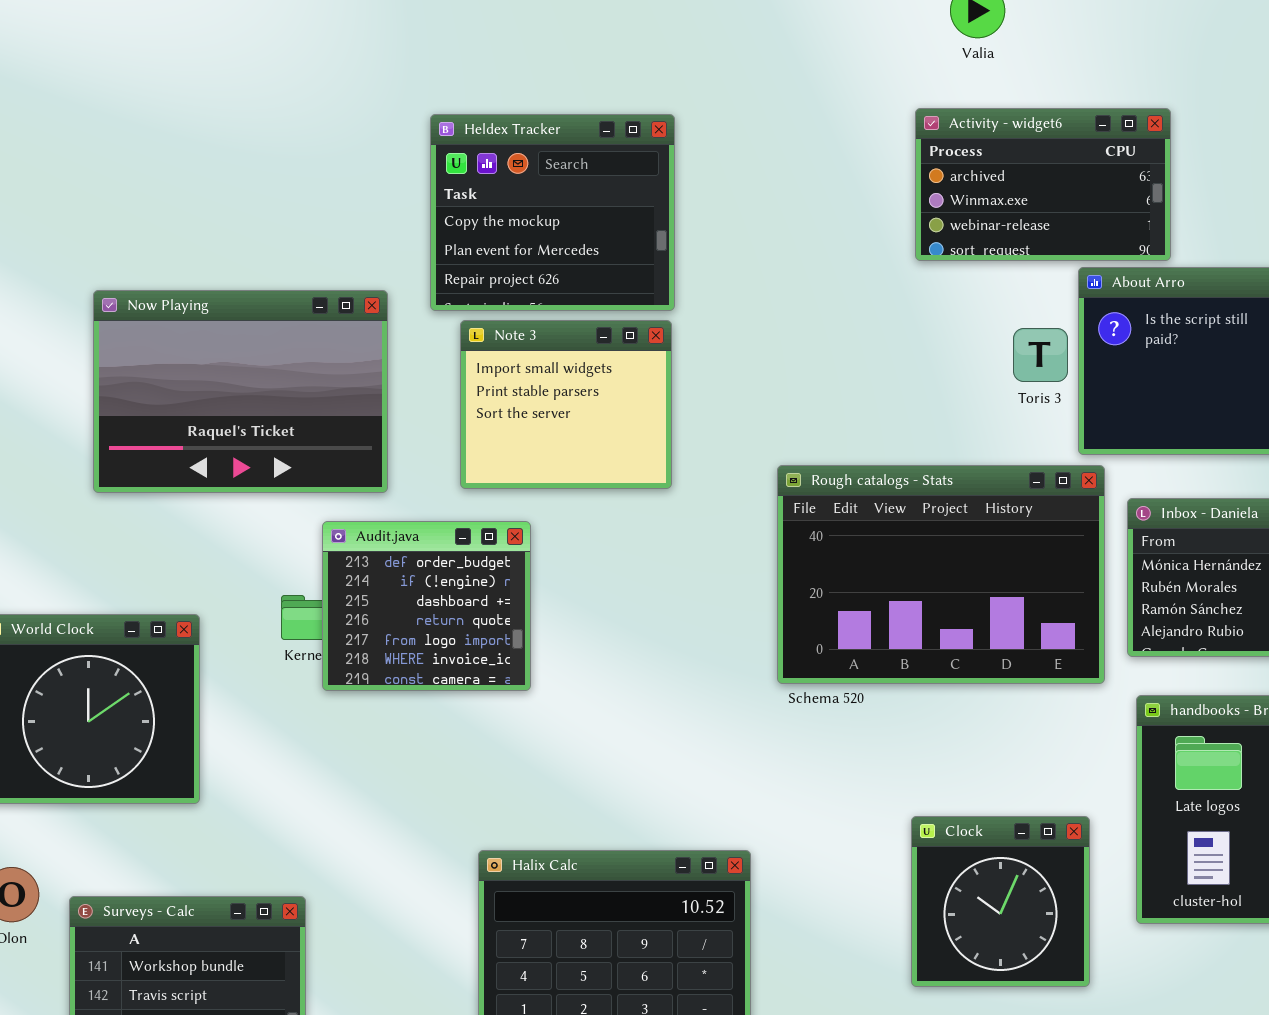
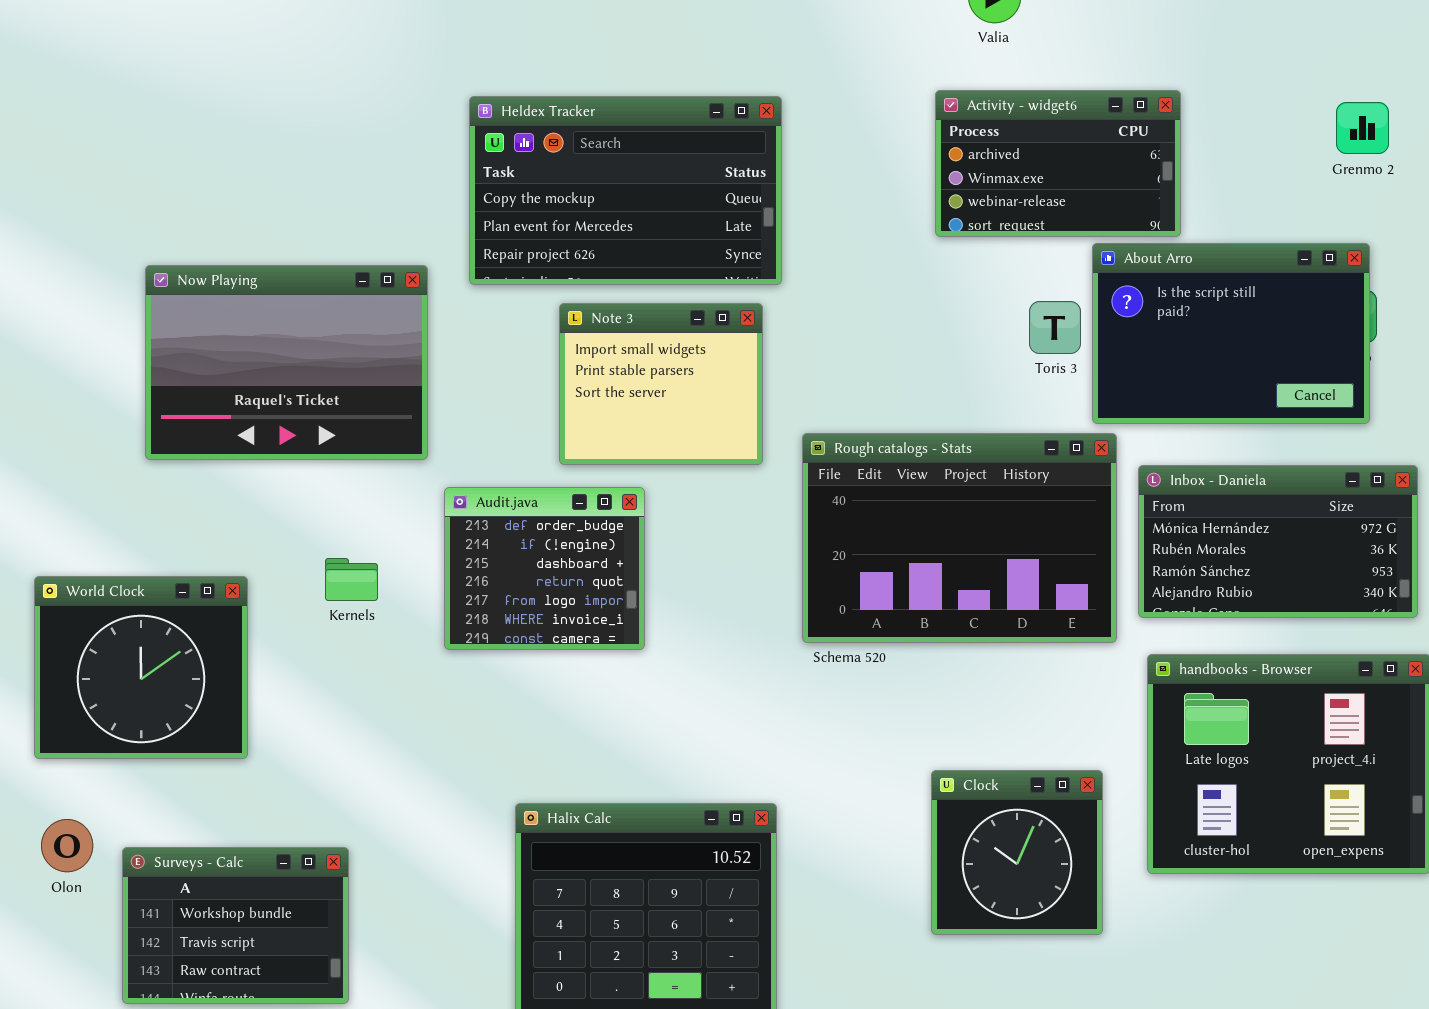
Heldex Tracker: [430,114,675,311] -> [469,96,782,285], resized
Note 3: [460,320,672,489] -> [559,303,763,465], moved
Audit.java: [322,521,531,691] -> [444,487,645,650], moved

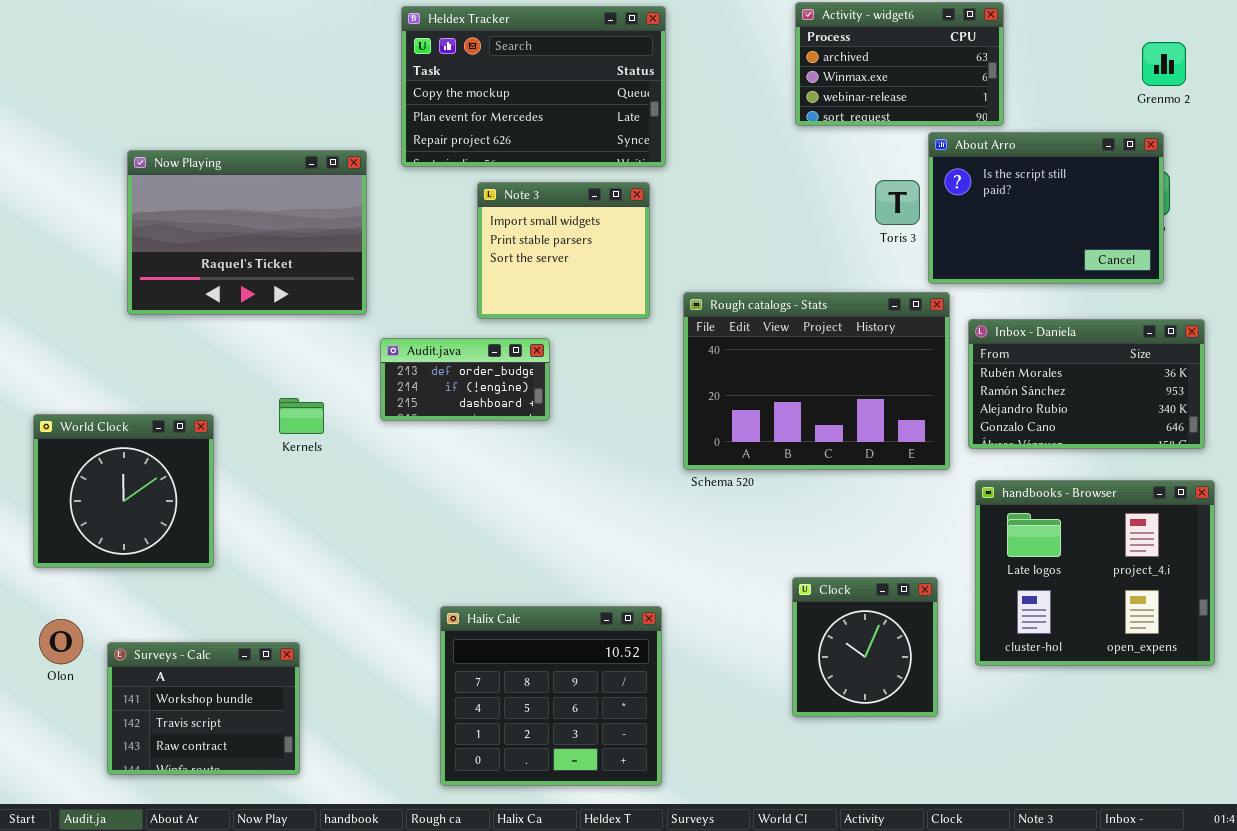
Grenmo 2: [1336,102,1389,154] -> [1142,42,1186,86], moved
Inbox - Daniela: [1138,465,1418,618] -> [968,319,1205,449], scrolled down 1 row
Audit.java: [444,487,645,650] -> [380,338,550,421], resized

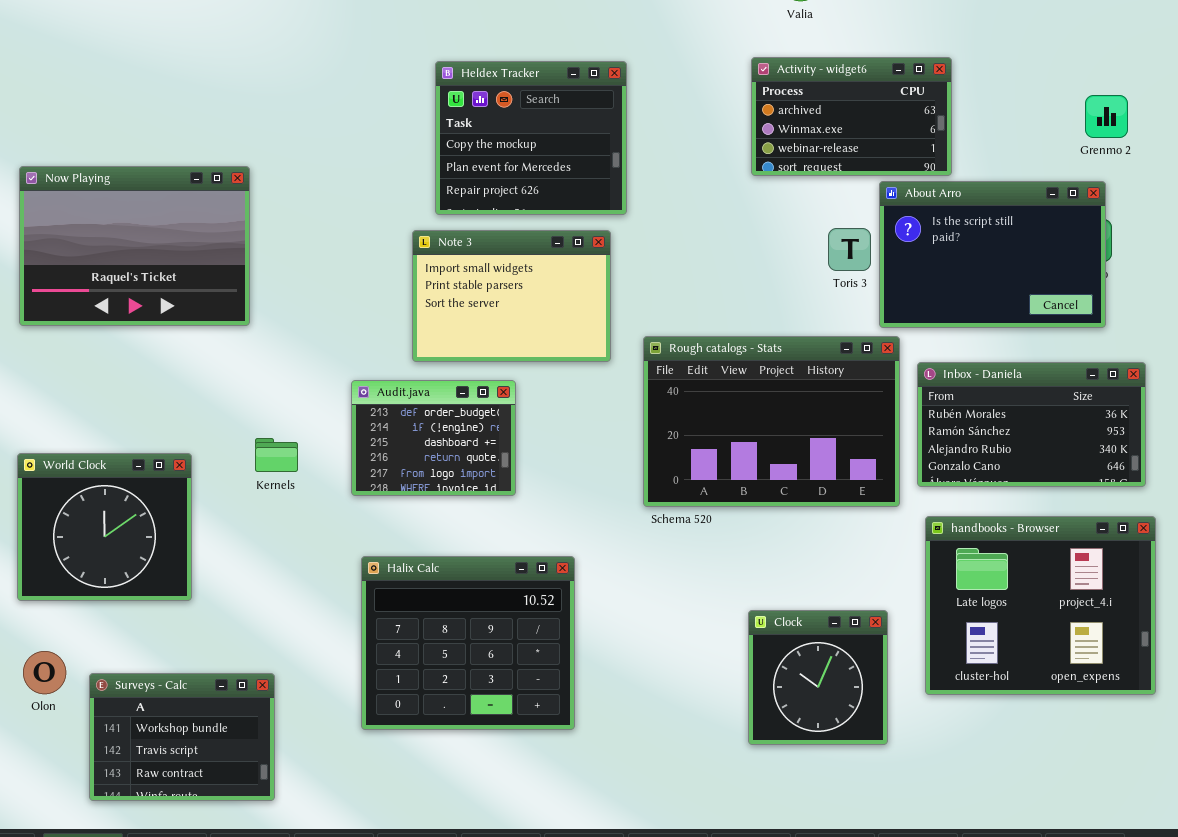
Heldex Tracker: [401,6,666,167] -> [435,61,627,215], resized
Now Playing: [127,150,367,315] -> [19,166,250,326], moved
Note 3: [477,182,650,319] -> [412,230,611,362], resized
Audit.java: [380,338,550,421] -> [351,380,516,496], resized
Halix Calc: [440,606,662,786] -> [361,556,575,730], moved

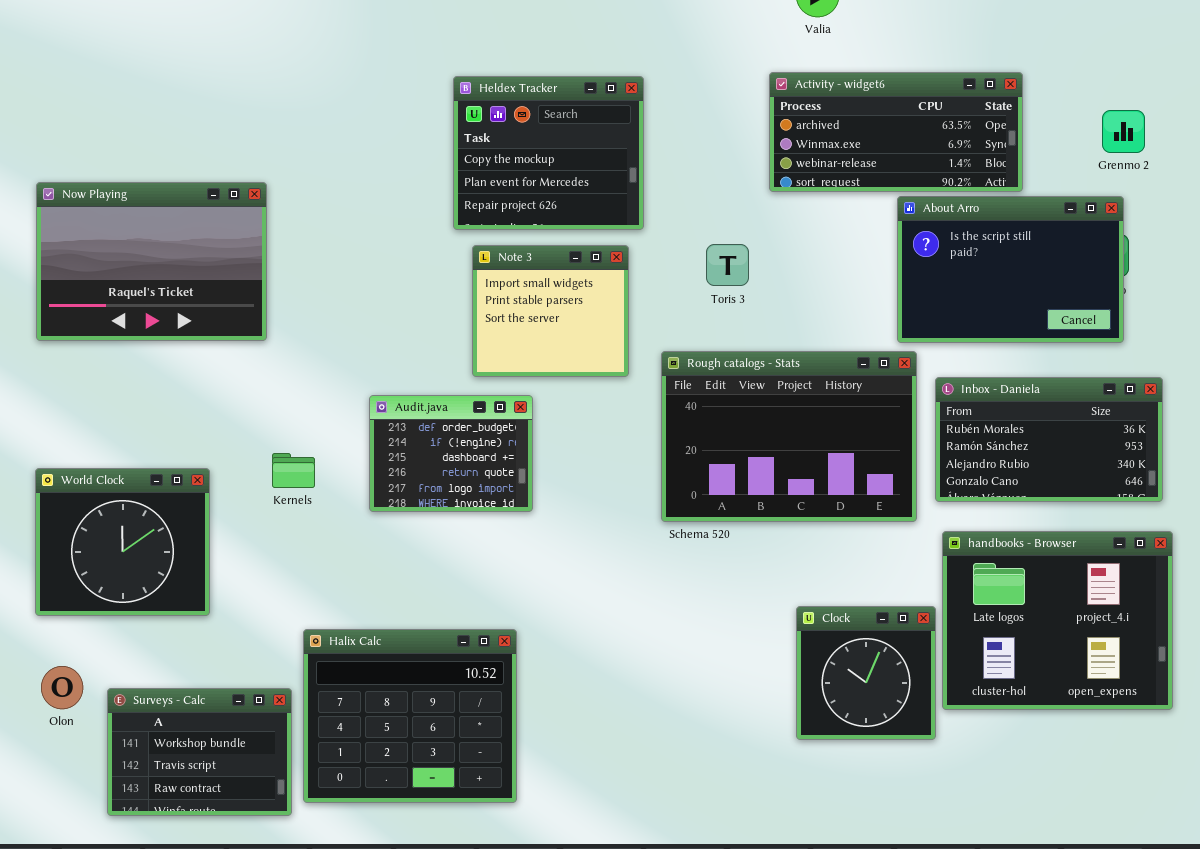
Activity - widget6: [751,57,952,176] -> [769,72,1023,192], resized
Toris 3: [828,228,871,271] -> [706,244,749,286], moved
Note 3: [412,230,611,362] -> [472,245,629,377], resized
Halix Calc: [361,556,575,730] -> [303,629,517,803], moved
Clock: [748,610,888,745] -> [796,606,936,740], moved

